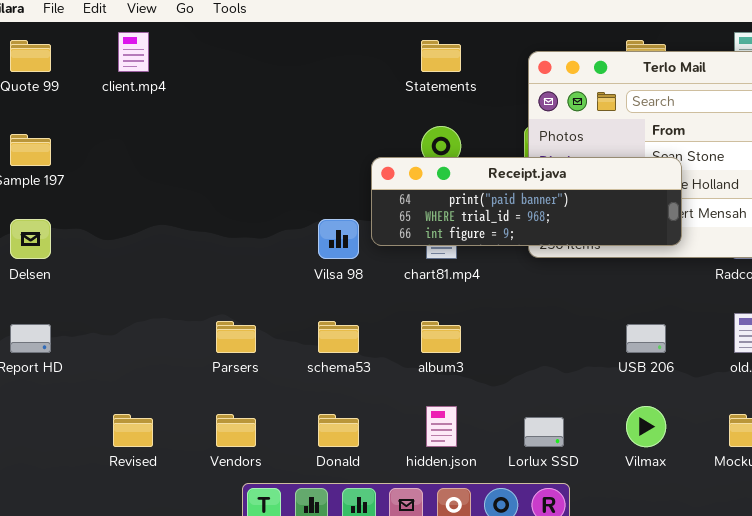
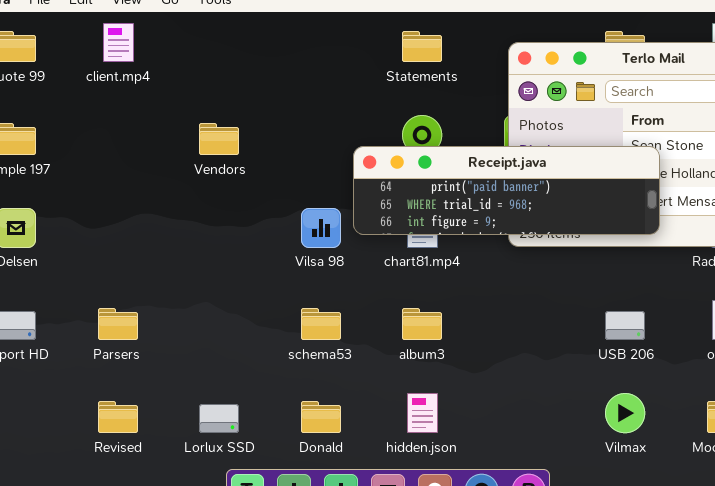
Parsers: [216,321,256,353] -> [98,308,138,340], moved
Vendors: [216,414,256,447] -> [199,123,239,155], moved
Lorlux SSD: [524,417,564,447] -> [199,404,239,433], moved

